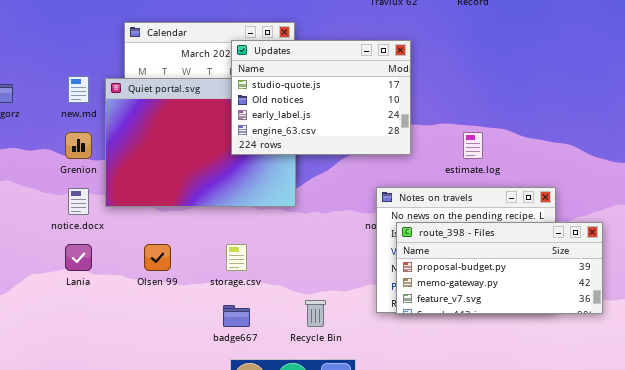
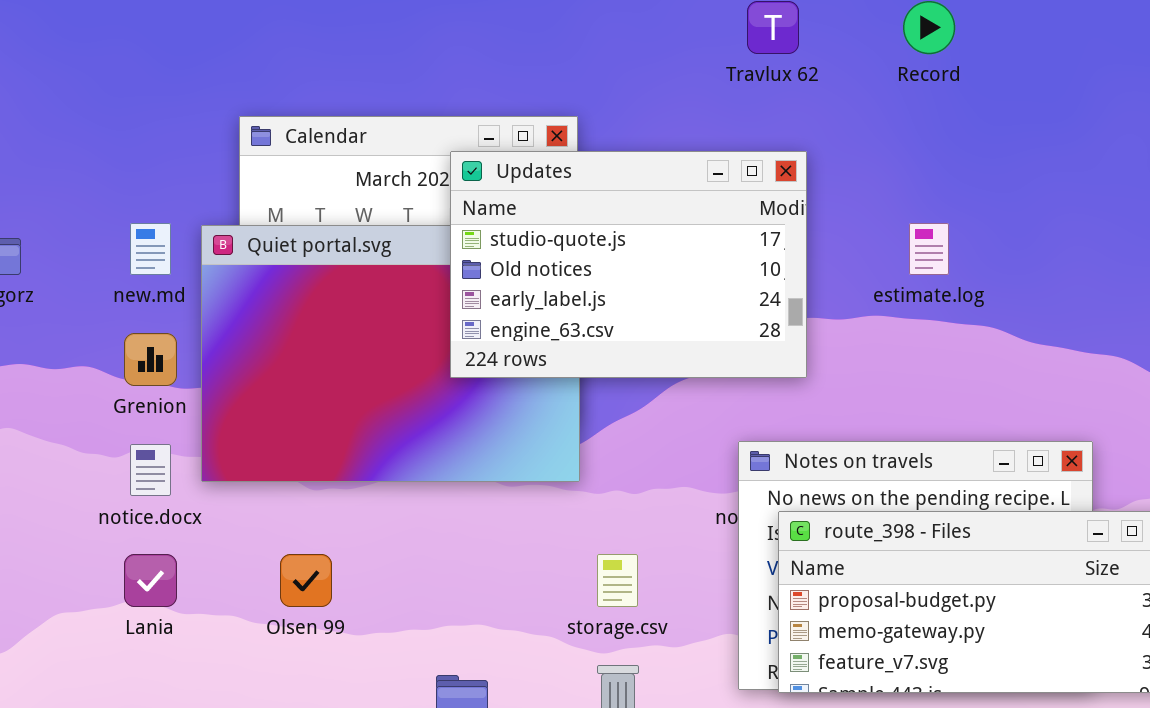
estimate.log: [463,132,483,159] -> [909,223,949,275], moved
storage.csv: [226,244,247,271] -> [597,554,638,607], moved

